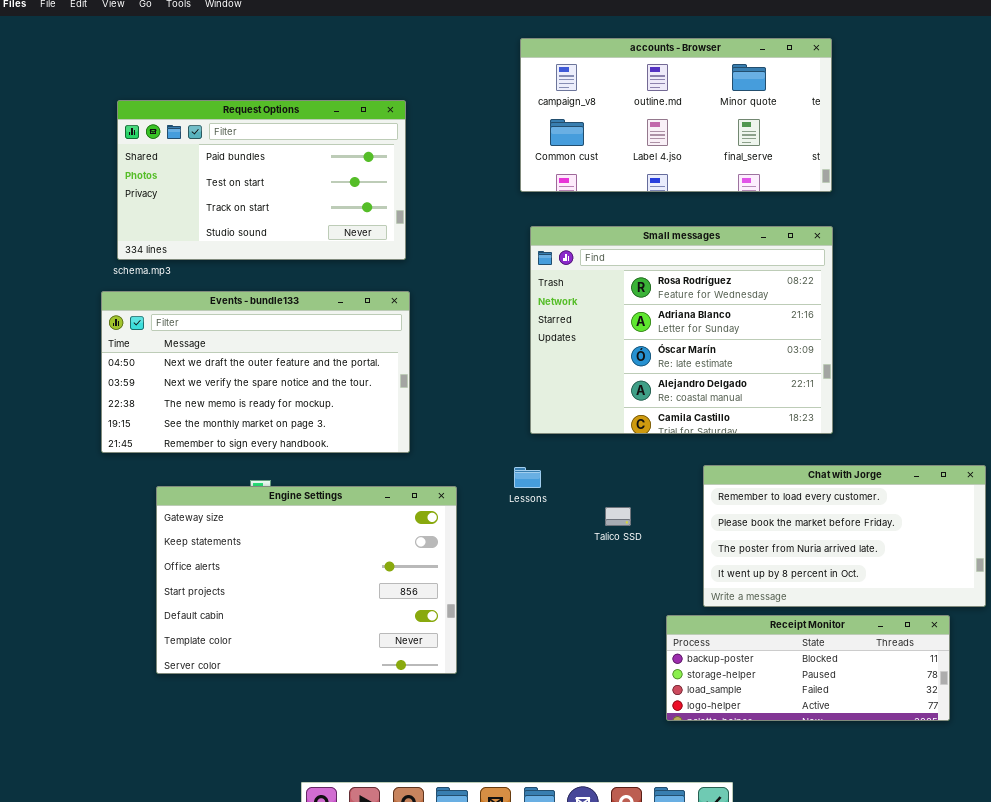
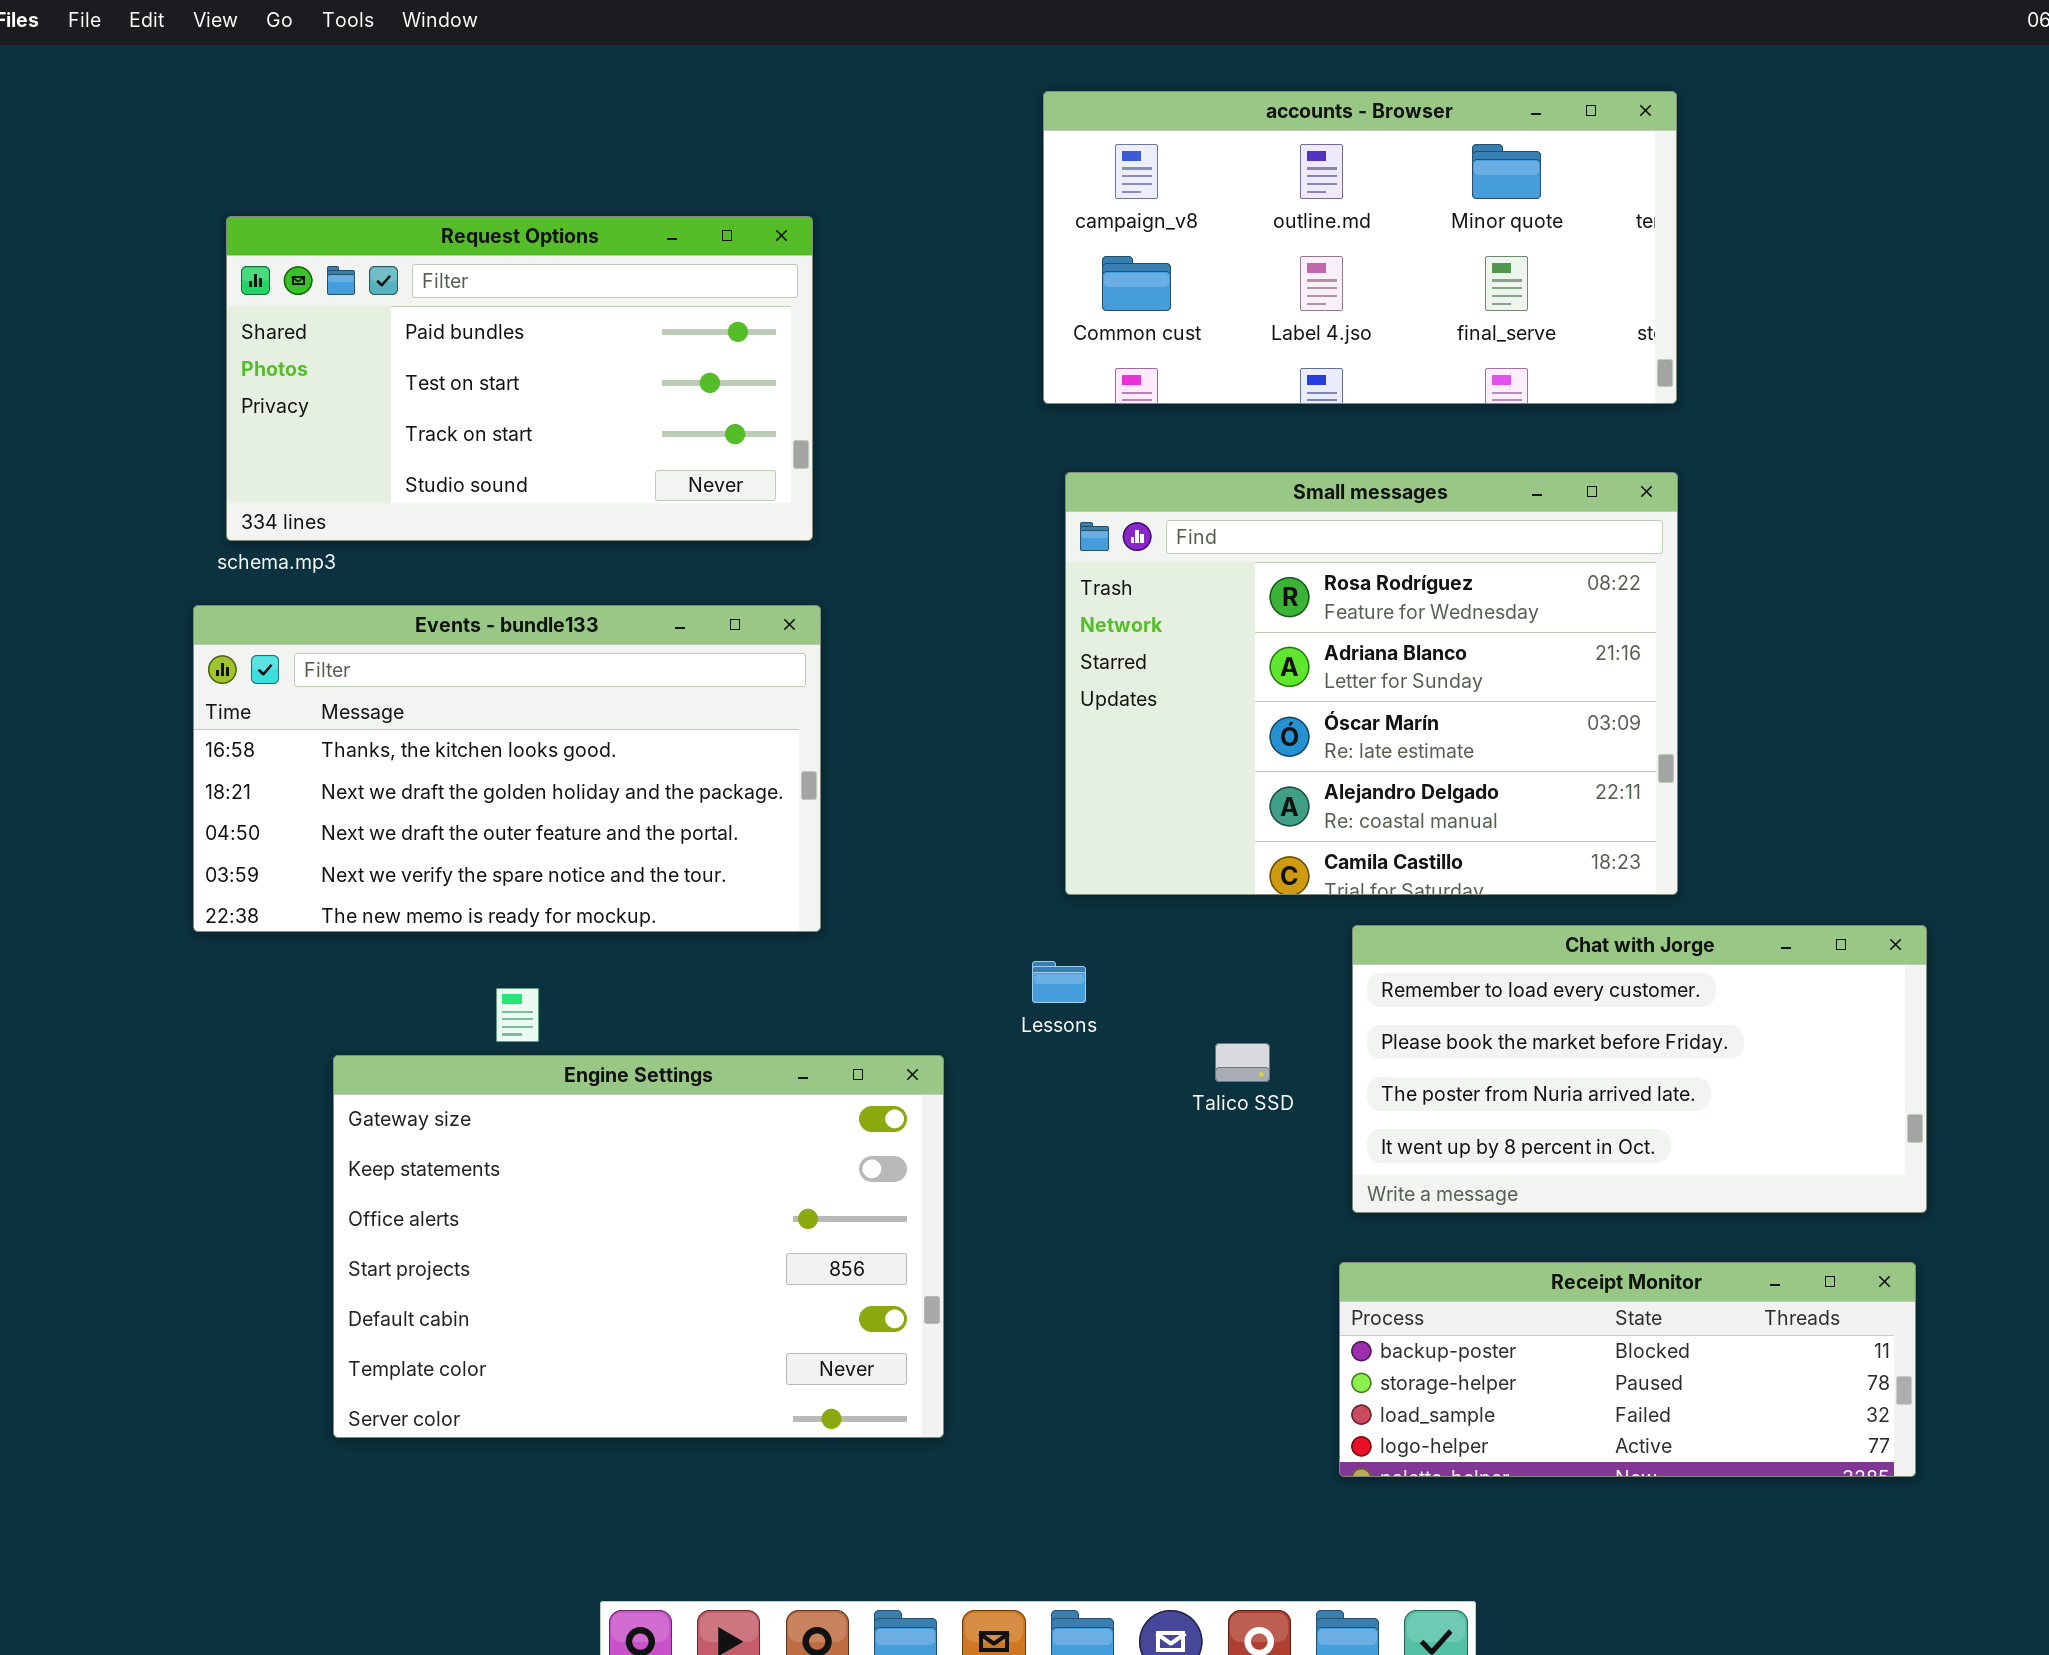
Events - bundle133: [101,291,410,453] -> [193,605,821,932], scrolled up 2 rows
Chat with Jorge: [703,465,986,607] -> [1352,925,1927,1213], moved
Engine Settings: [156,486,457,674] -> [333,1055,944,1438], moved

